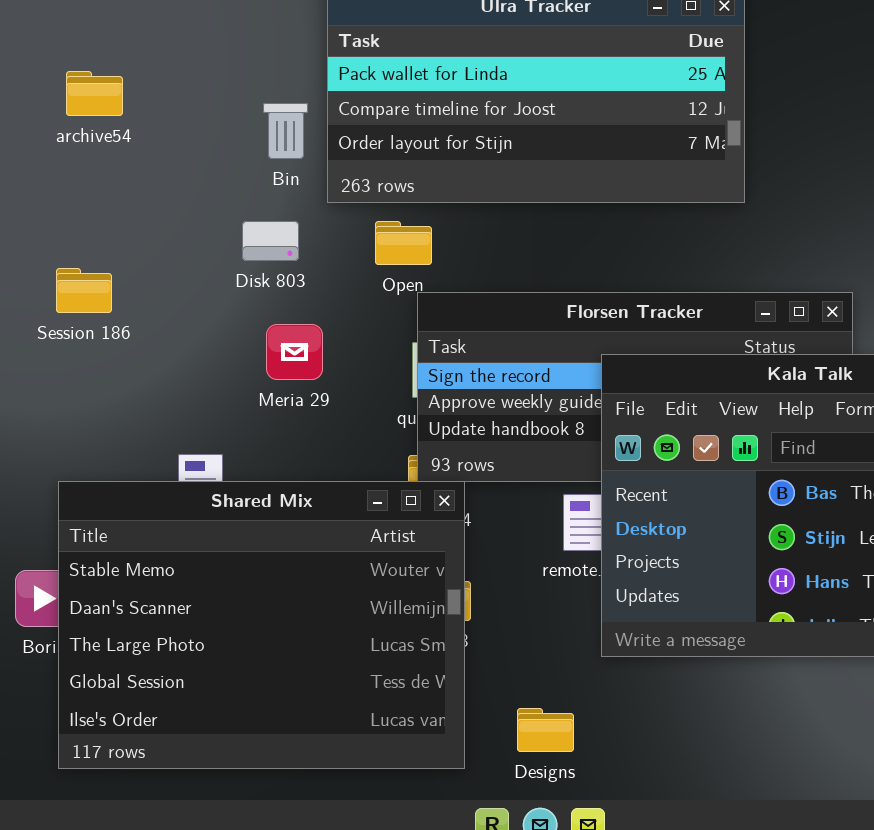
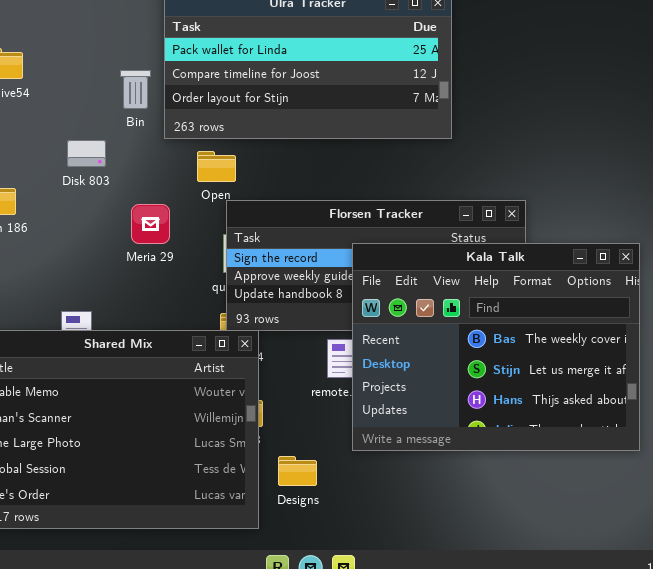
Disk 803: [242,221,299,261] -> [67,140,106,167], moved
Meria 29: [266,324,323,380] -> [131,204,170,244], moved
Designs: [517,708,574,752] -> [278,456,317,486], moved

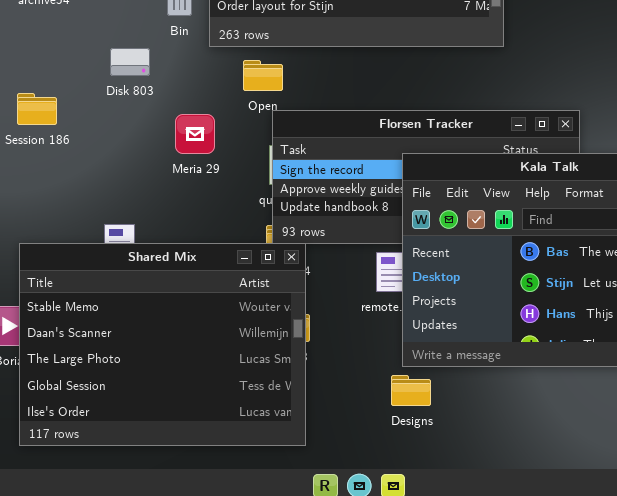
Designs: [278,456,317,486] -> [391,375,431,406], moved

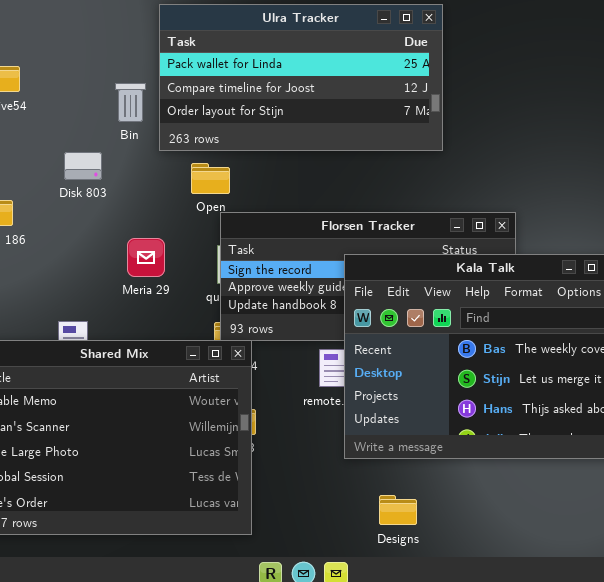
Meria 29: [175,114,215,154] -> [127,238,165,277], moved
Designs: [391,375,431,406] -> [379,495,417,525], moved

